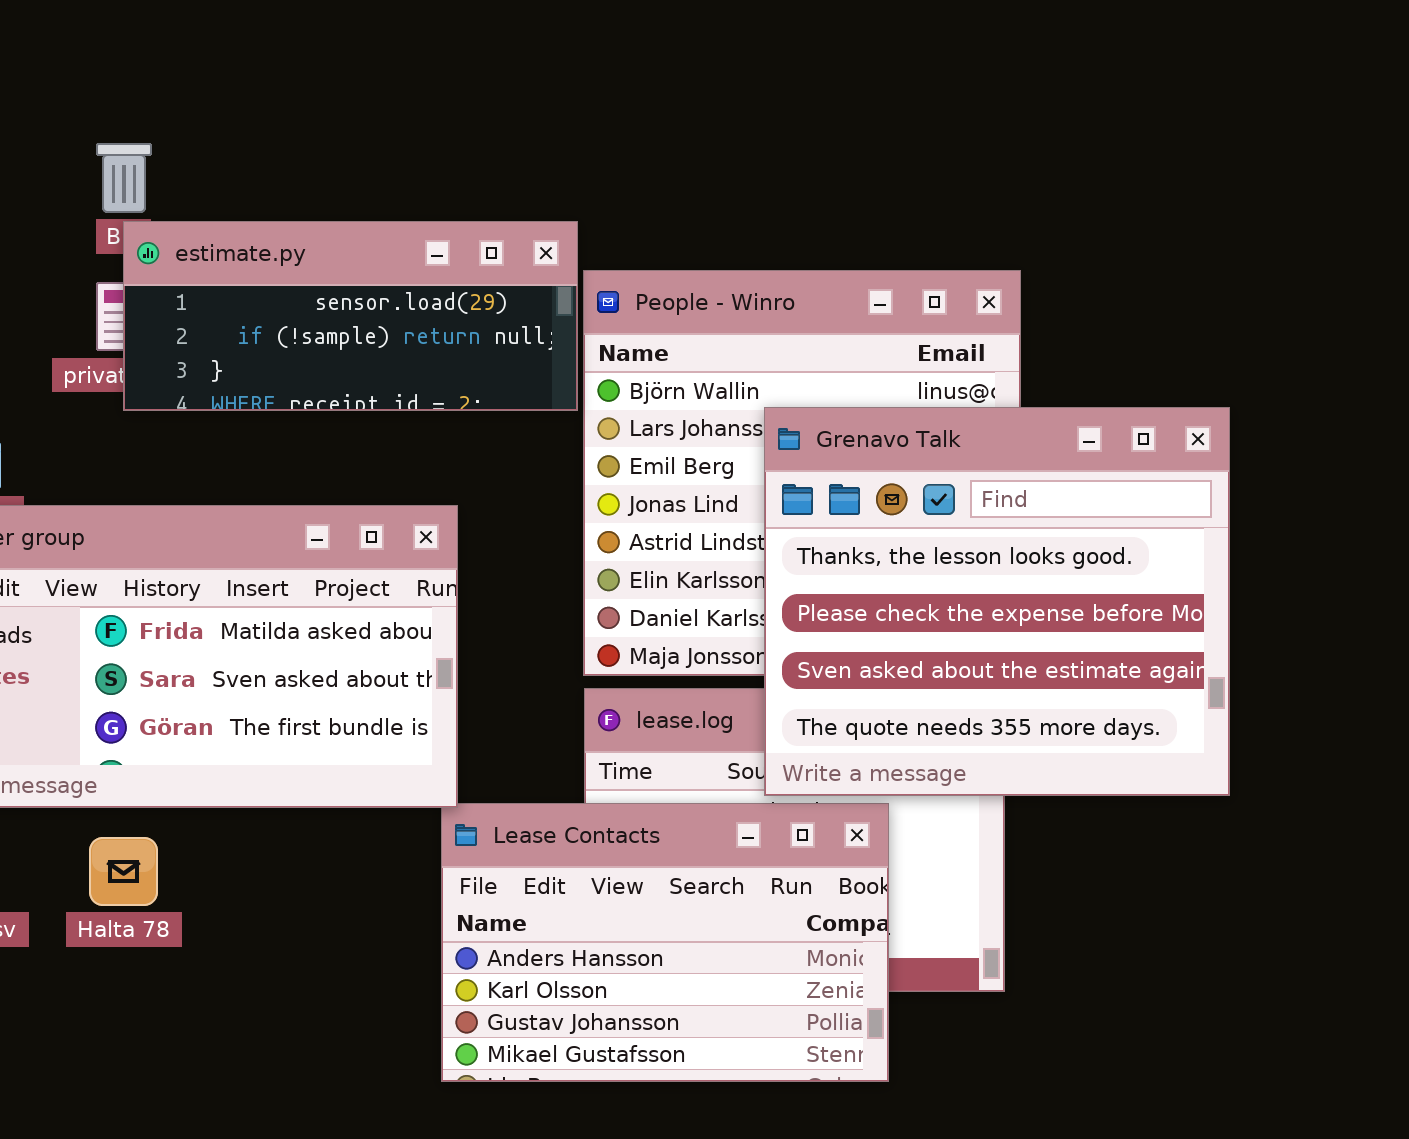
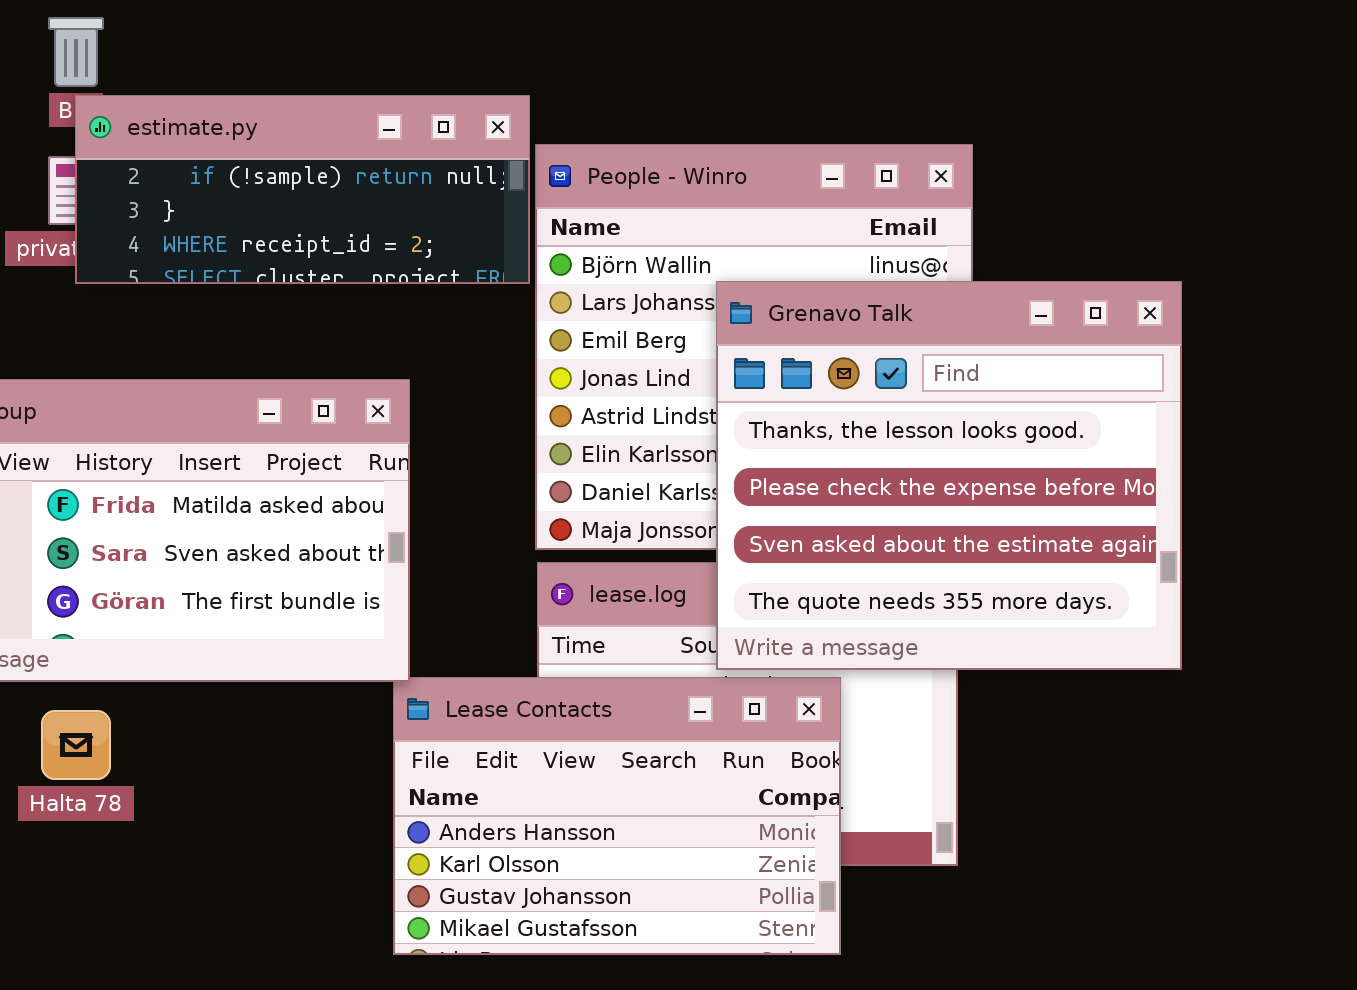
estimate.py: [123,221,578,411] -> [75,95,530,284], scrolled down 1 row

